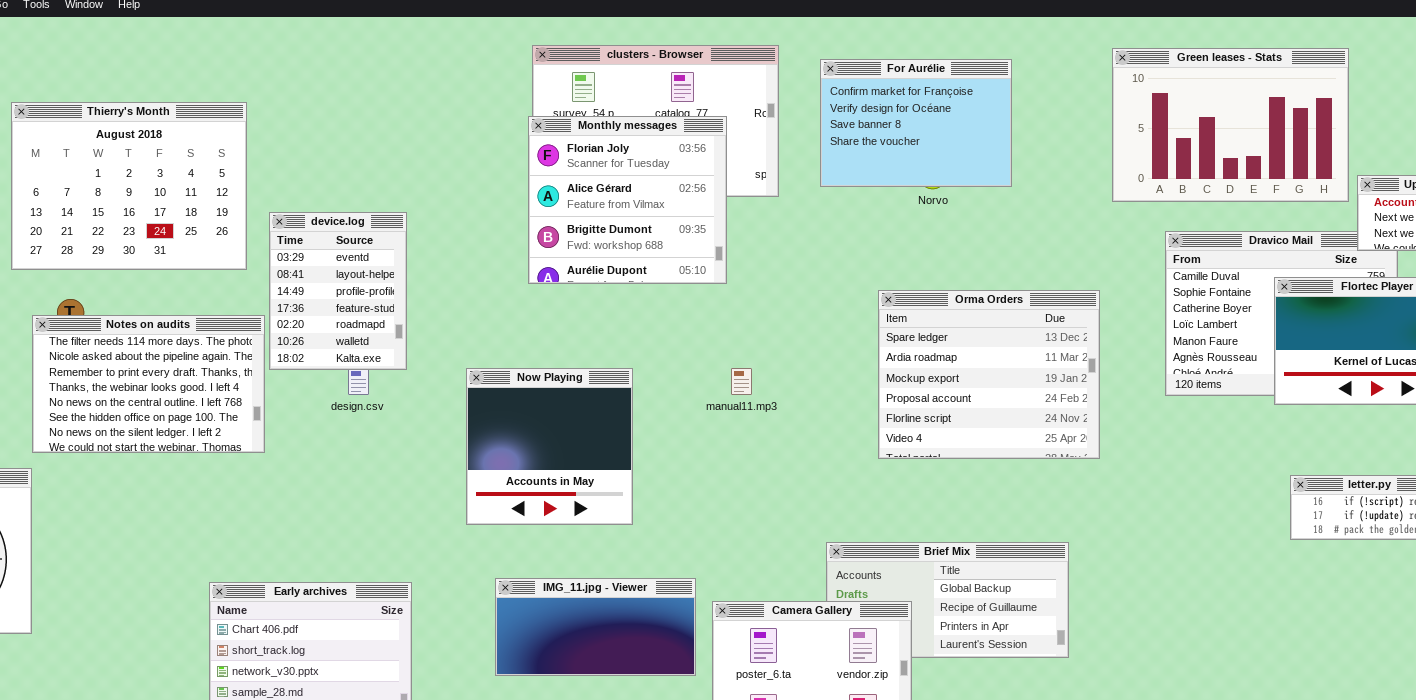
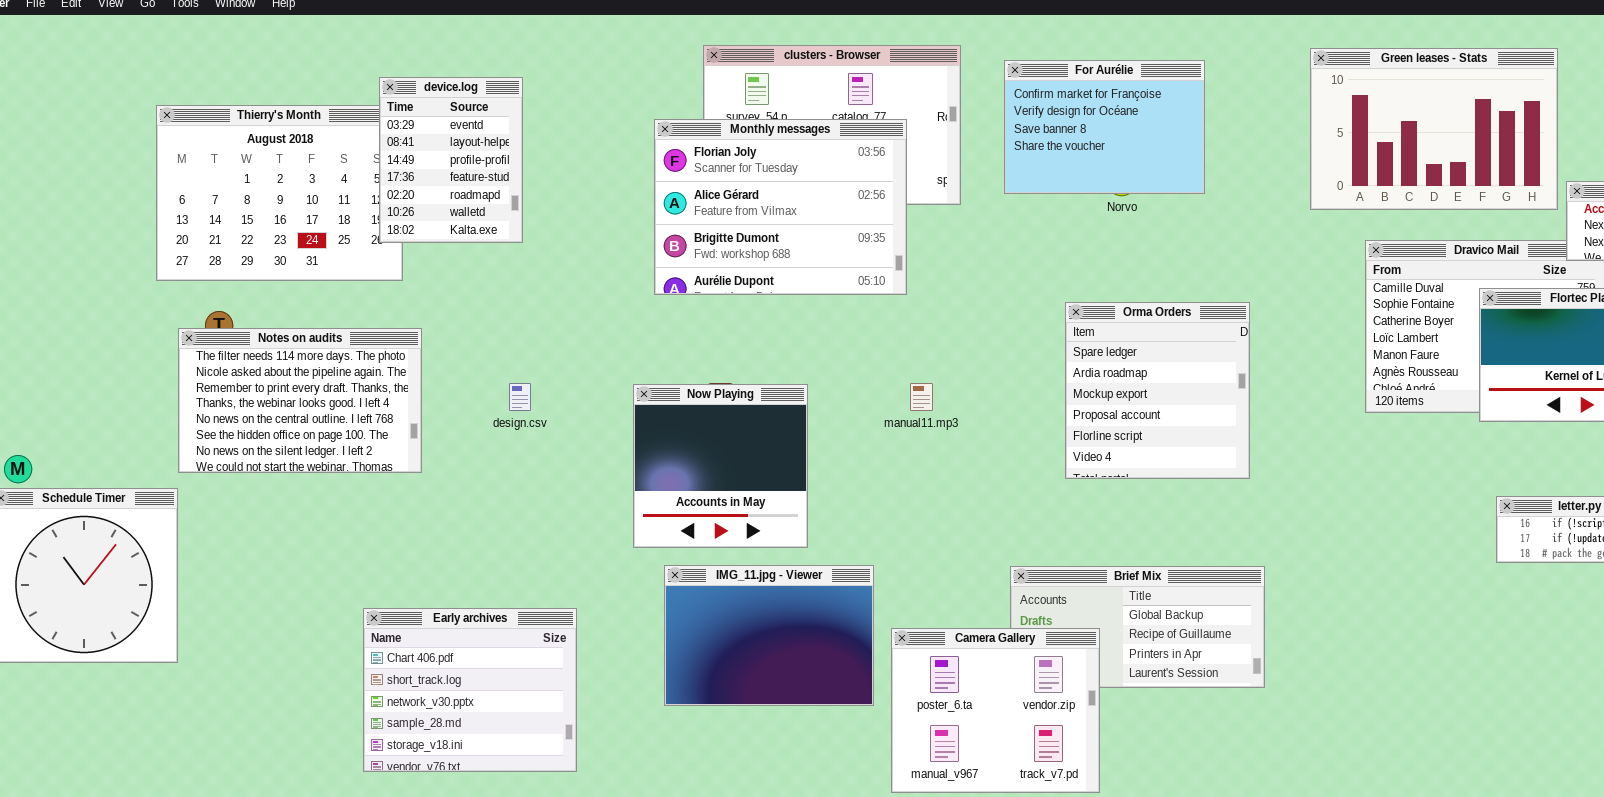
Monthly messages: [528,116,727,284] -> [654,119,907,295], resized
device.log: [269,212,407,370] -> [379,77,523,243], moved
Orma Orders: [878,290,1100,459] -> [1065,302,1250,479], resized
IMG_11.jpg - Viewer: [495,578,696,676] -> [664,565,874,706], resized

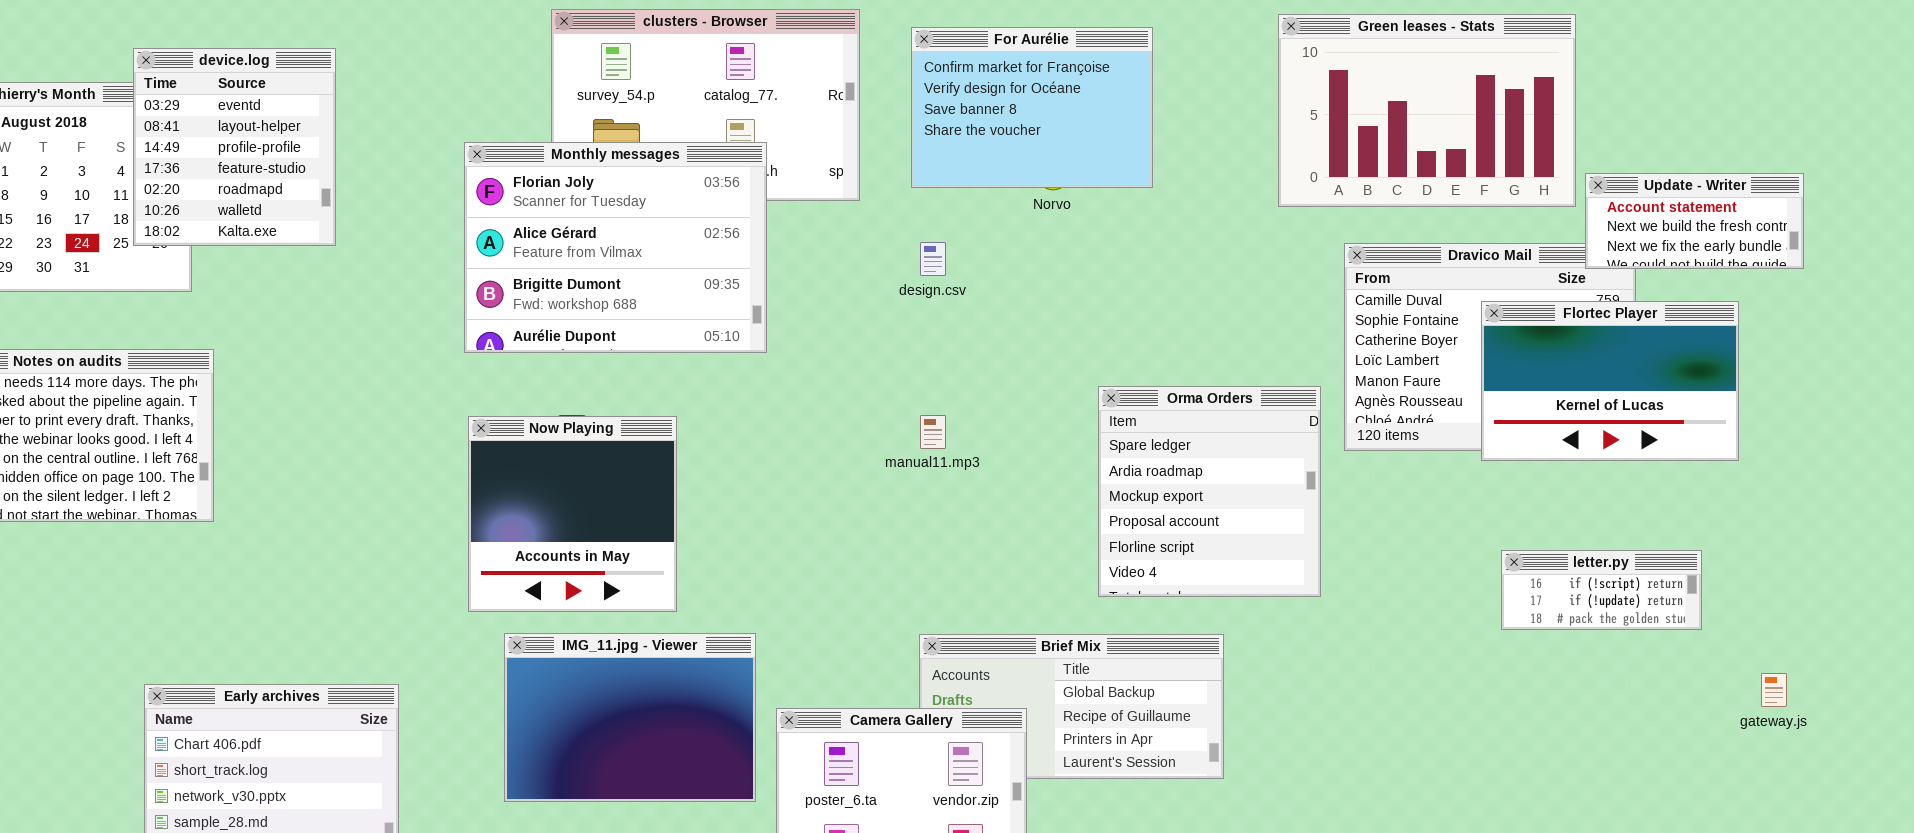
device.log: [379,77,523,243] -> [133,48,336,246], resized
Monthly messages: [654,119,907,295] -> [464,142,767,353], moved
Orma Orders: [1065,302,1250,479] -> [1098,386,1321,597], moved
design.csv: [509,383,531,411] -> [920,242,946,276], moved
manual11.mp3: [910,383,933,411] -> [920,415,946,449], moved

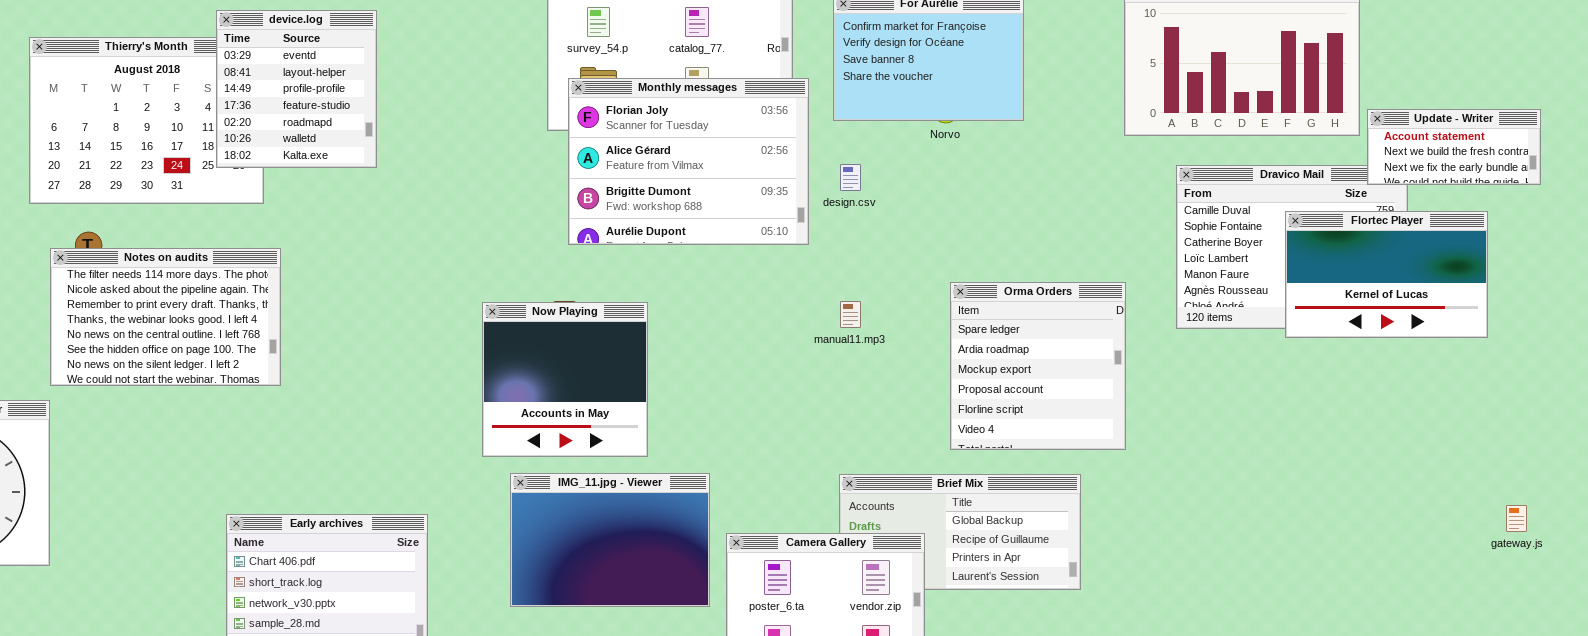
Monthly messages: [464,142,767,353] -> [568,78,809,245], moved
Orma Orders: [1098,386,1321,597] -> [950,282,1126,450], moved
letter.py: [1501,550,1702,630] -> none, closed

